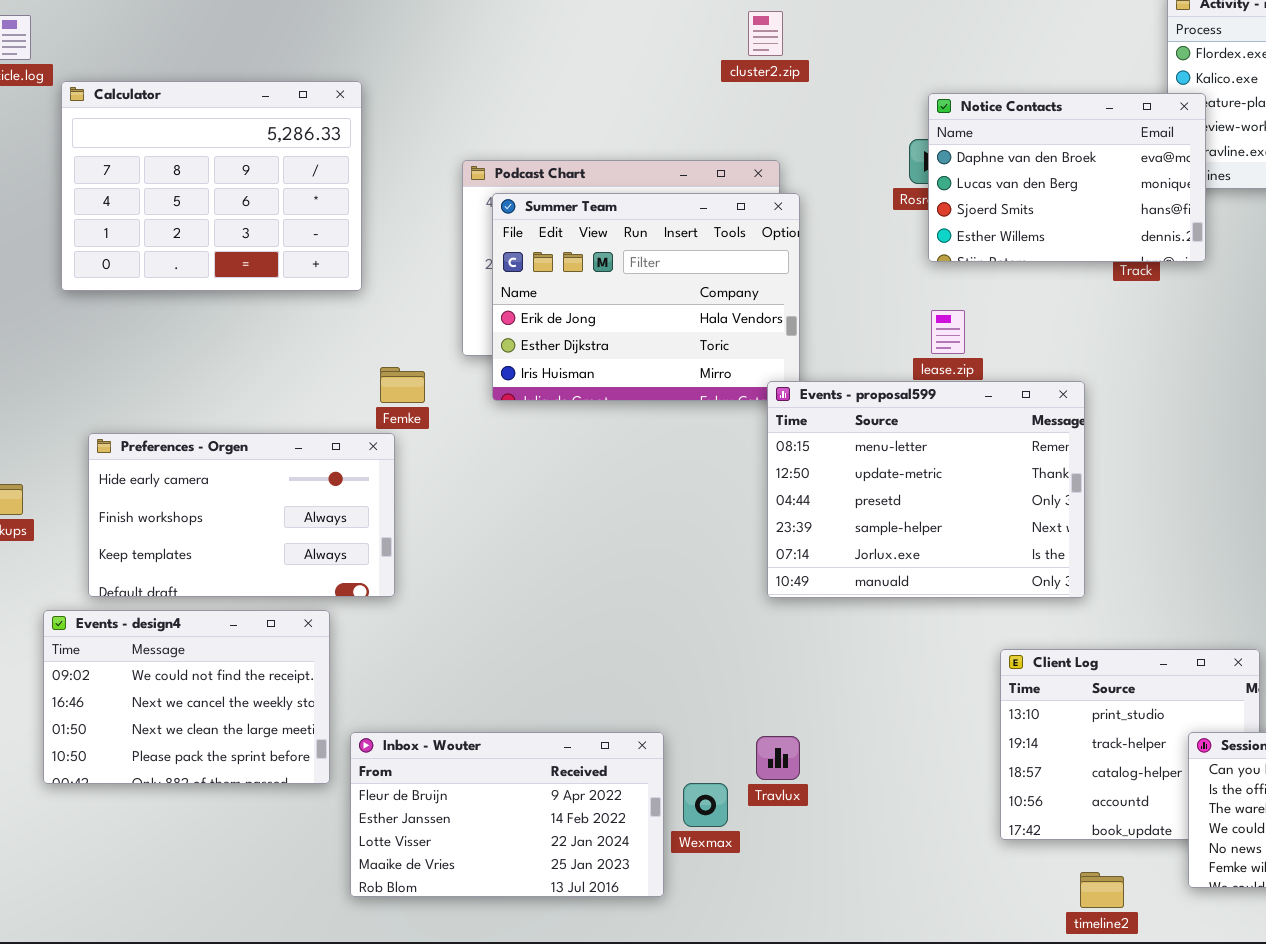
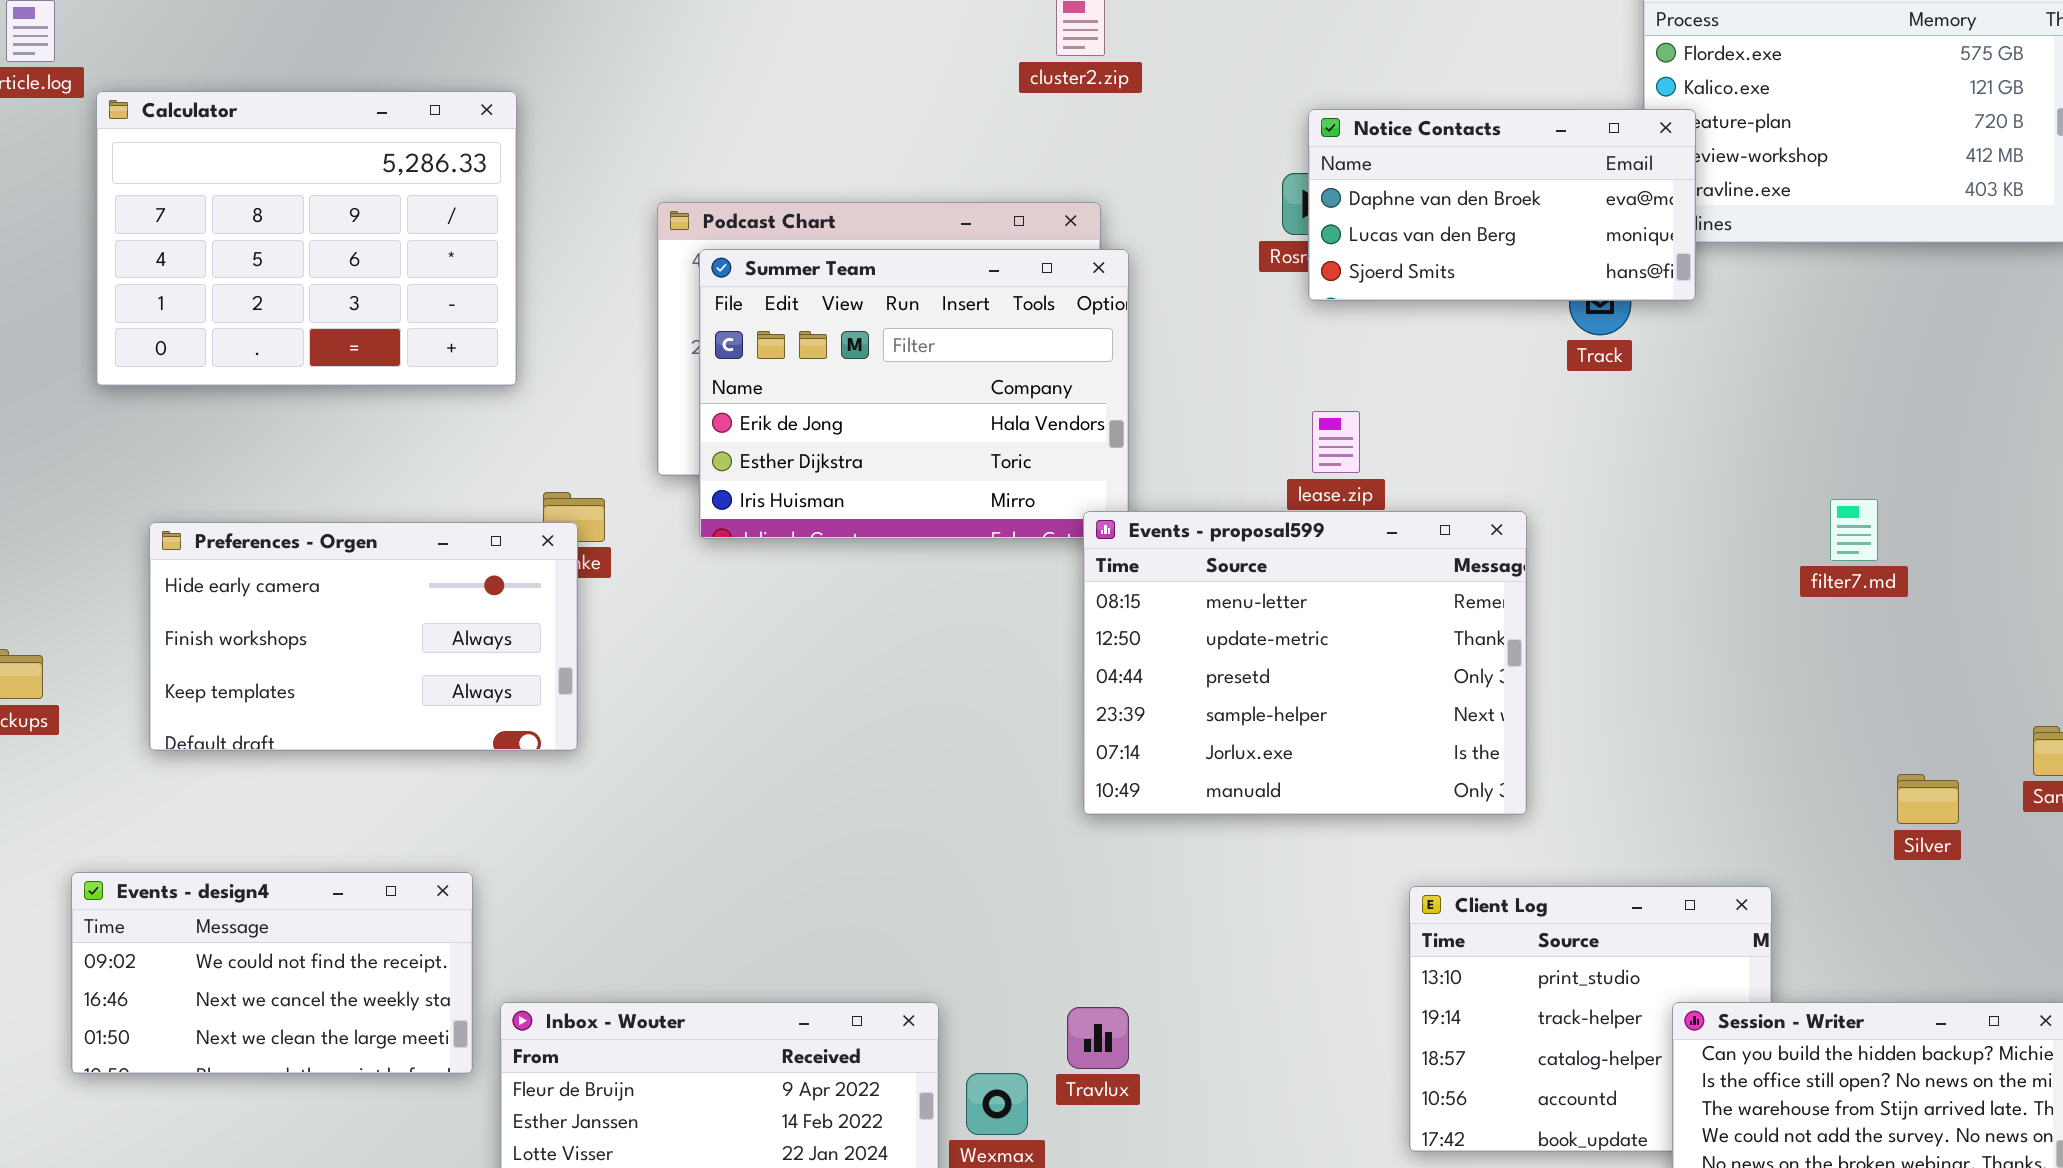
Notice Contacts: [928,93,1206,262] -> [1308,109,1696,301], resized
Preferences - Orgen: [88,433,395,597] -> [149,522,578,751], moved
Events - design4: [43,610,330,784] -> [71,872,473,1074], resized

